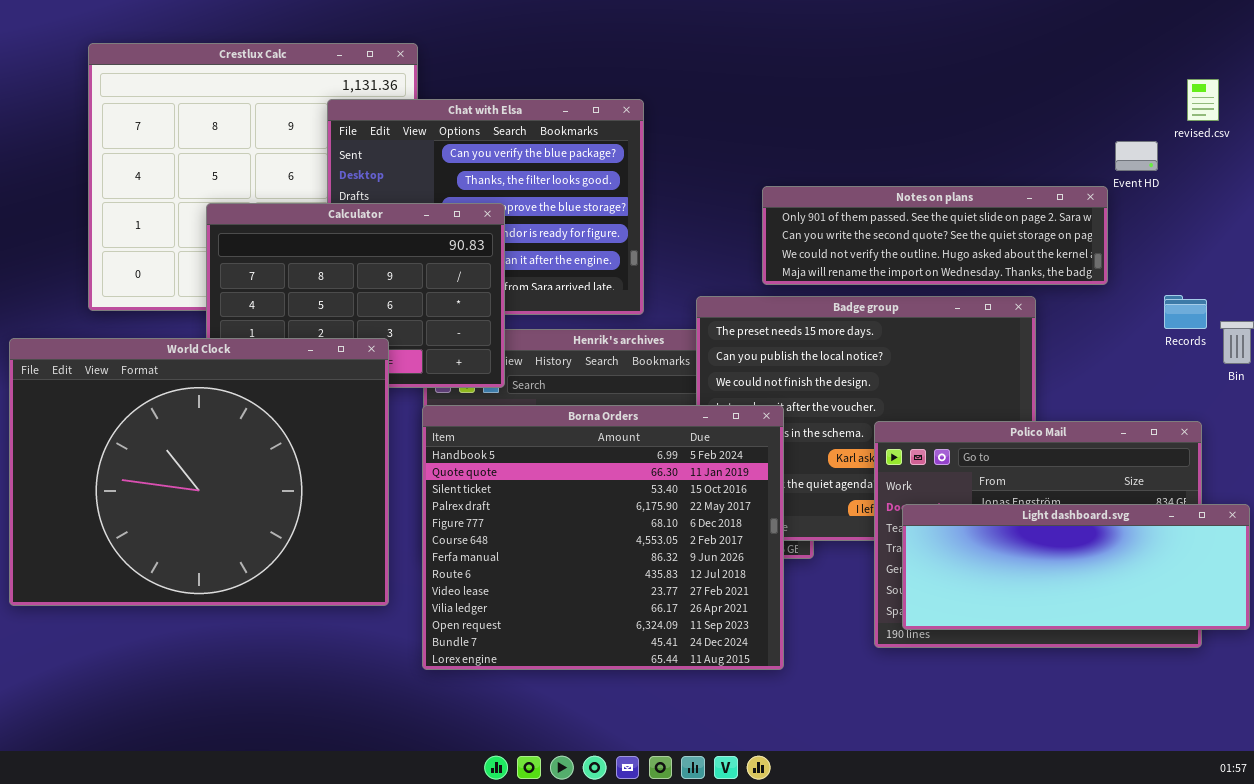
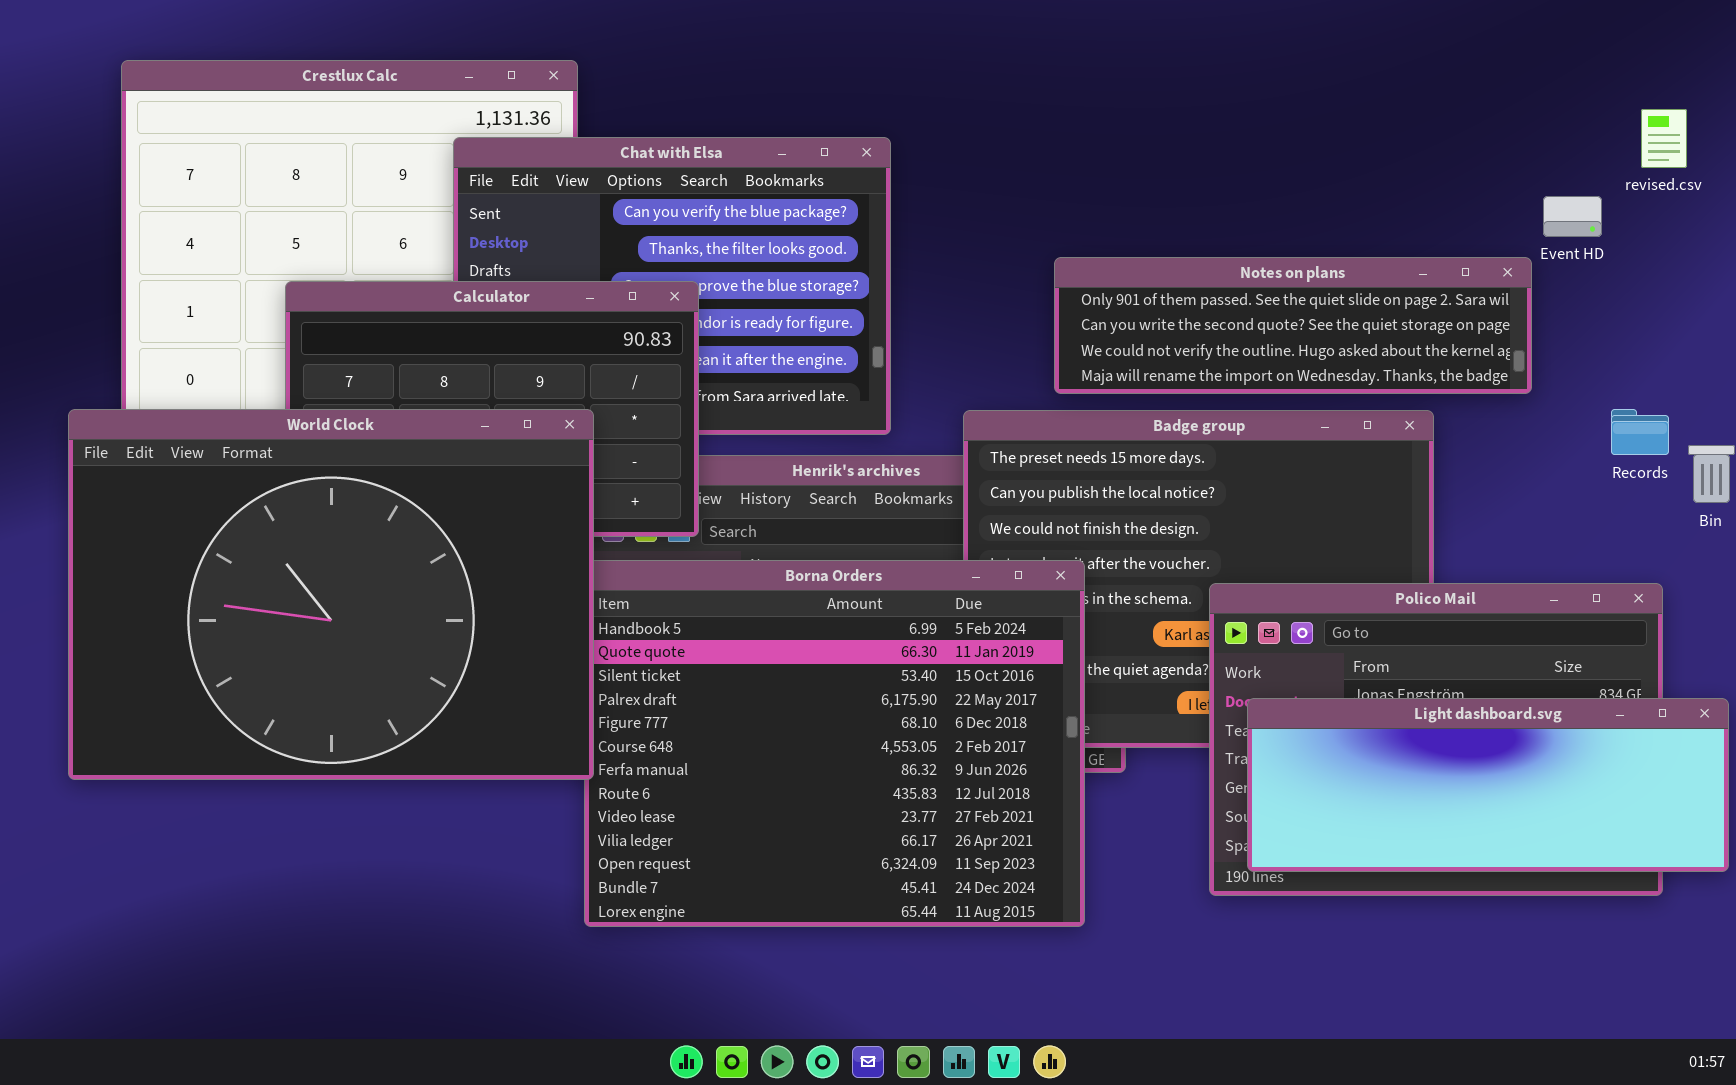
World Clock: [9,338,389,606] -> [68,409,594,780], moved

